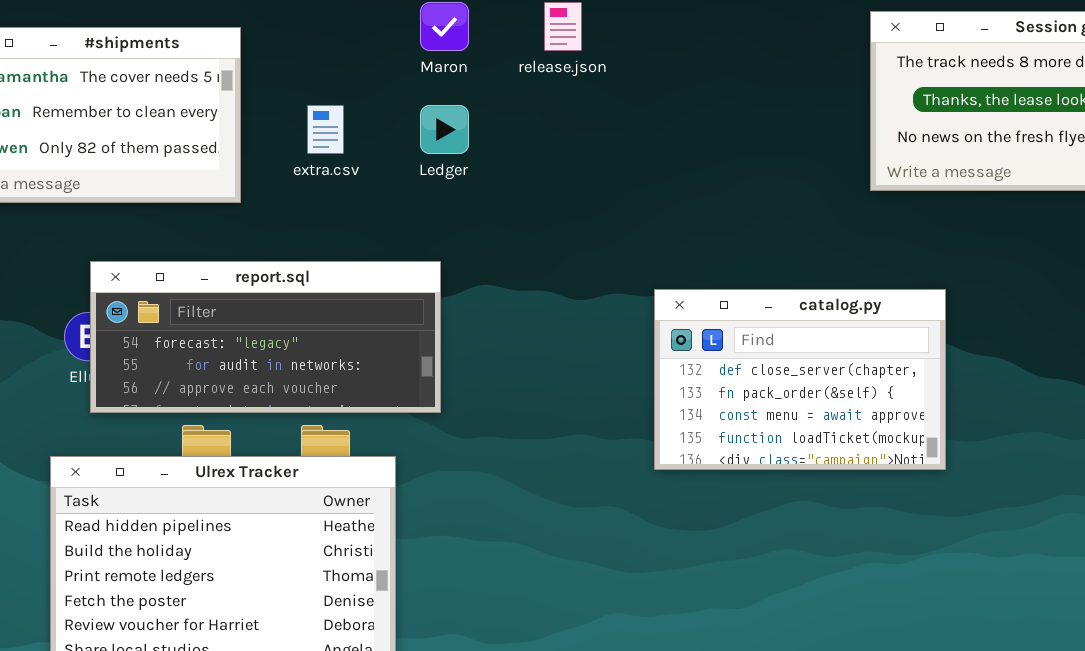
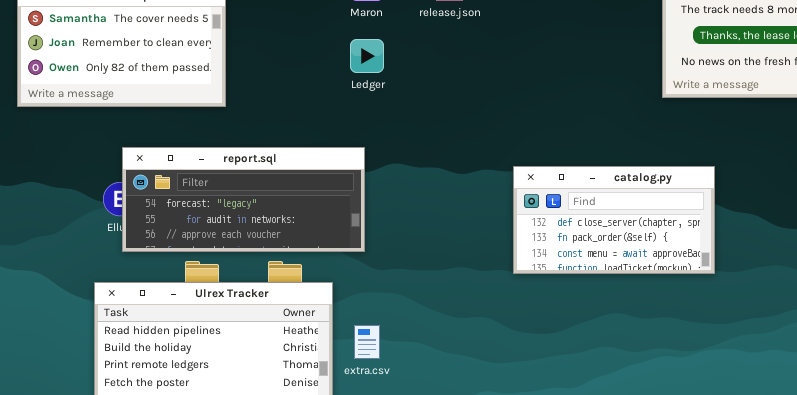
extra.csv: [307,105,344,154] -> [354,325,380,359], moved
catalog.py: [654,289,946,470] -> [513,166,715,274], resized

